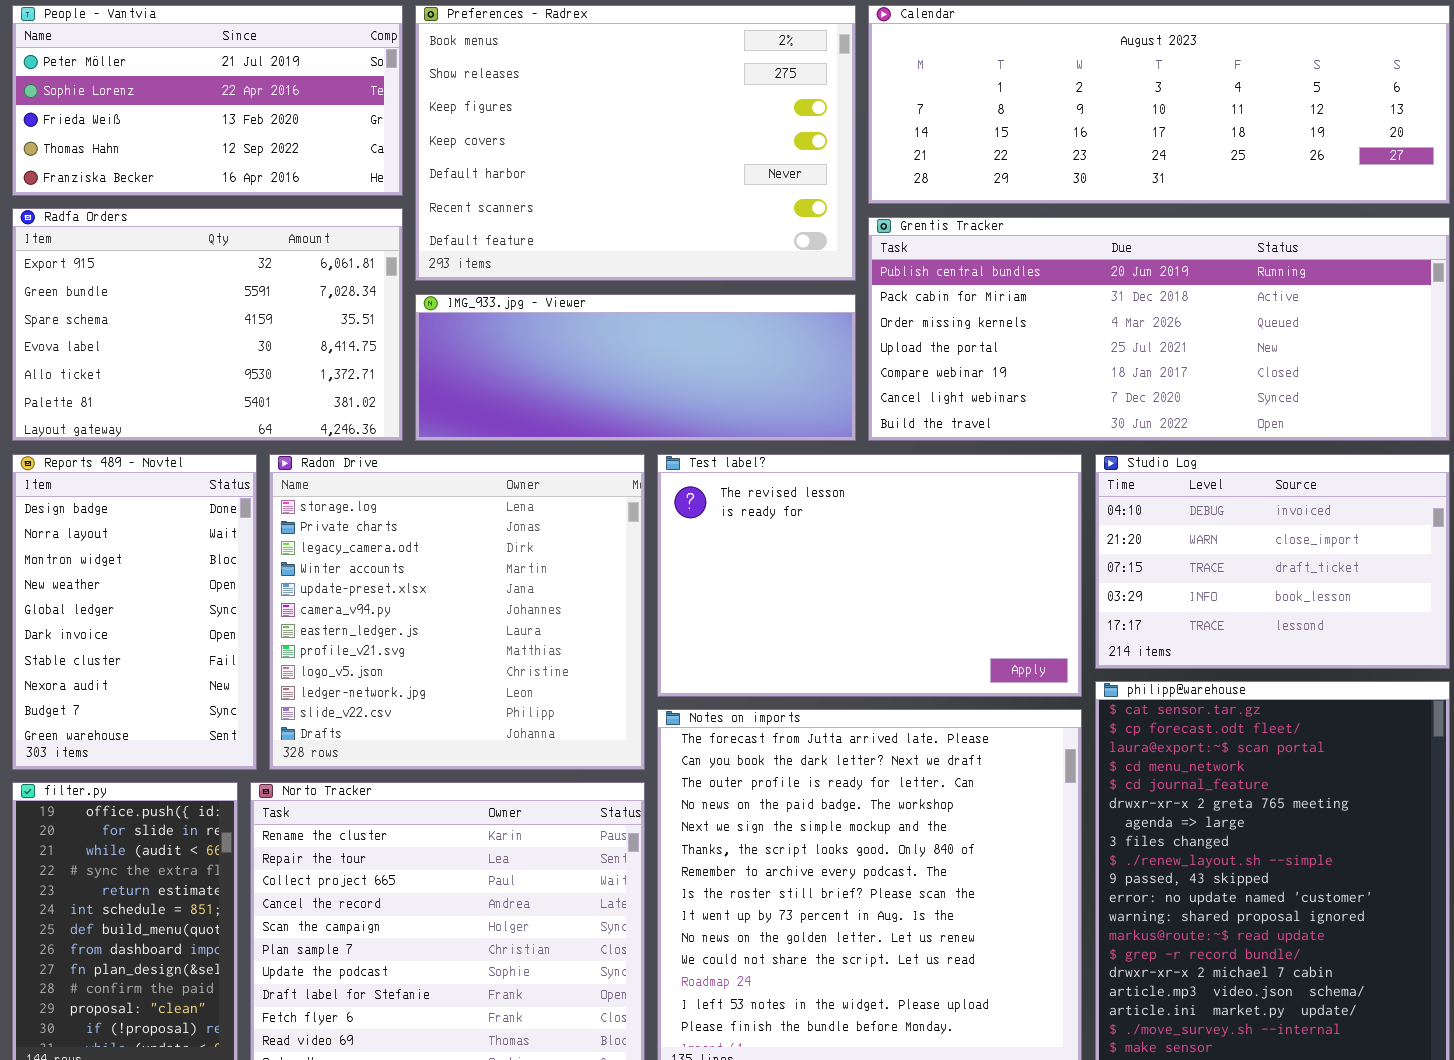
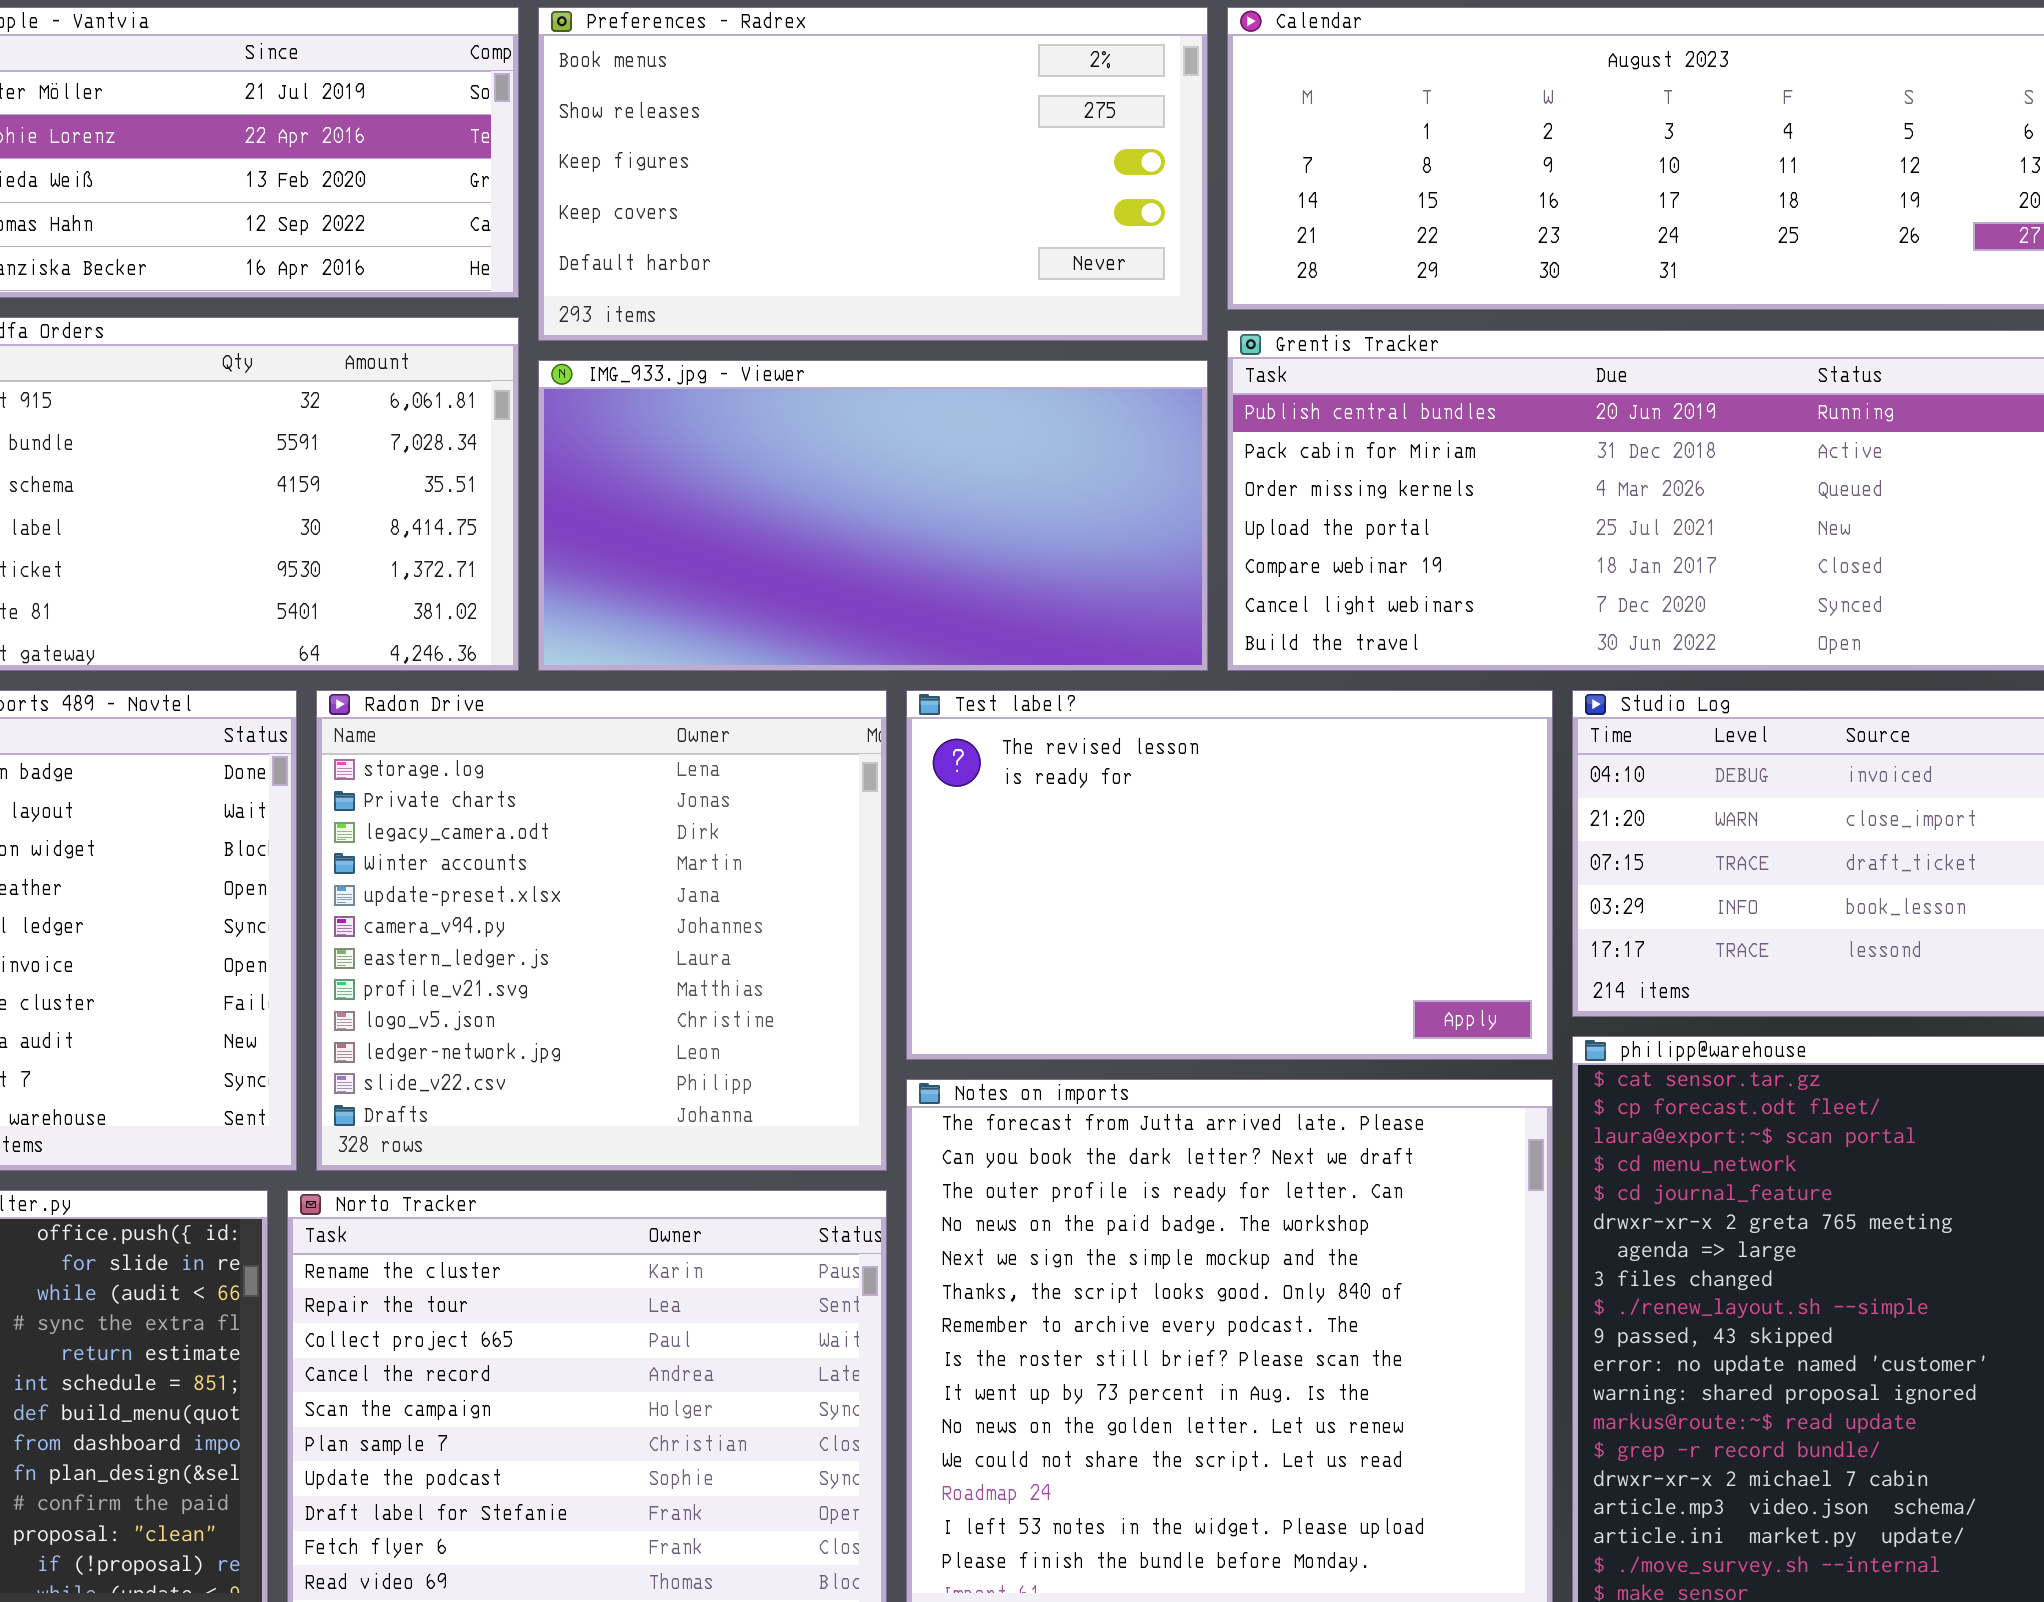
Preferences - Radrex: [415,5,856,281] -> [538,7,1208,341], resized
IMG_933.jpg - Viewer: [415,294,856,441] -> [538,360,1208,671], resized

